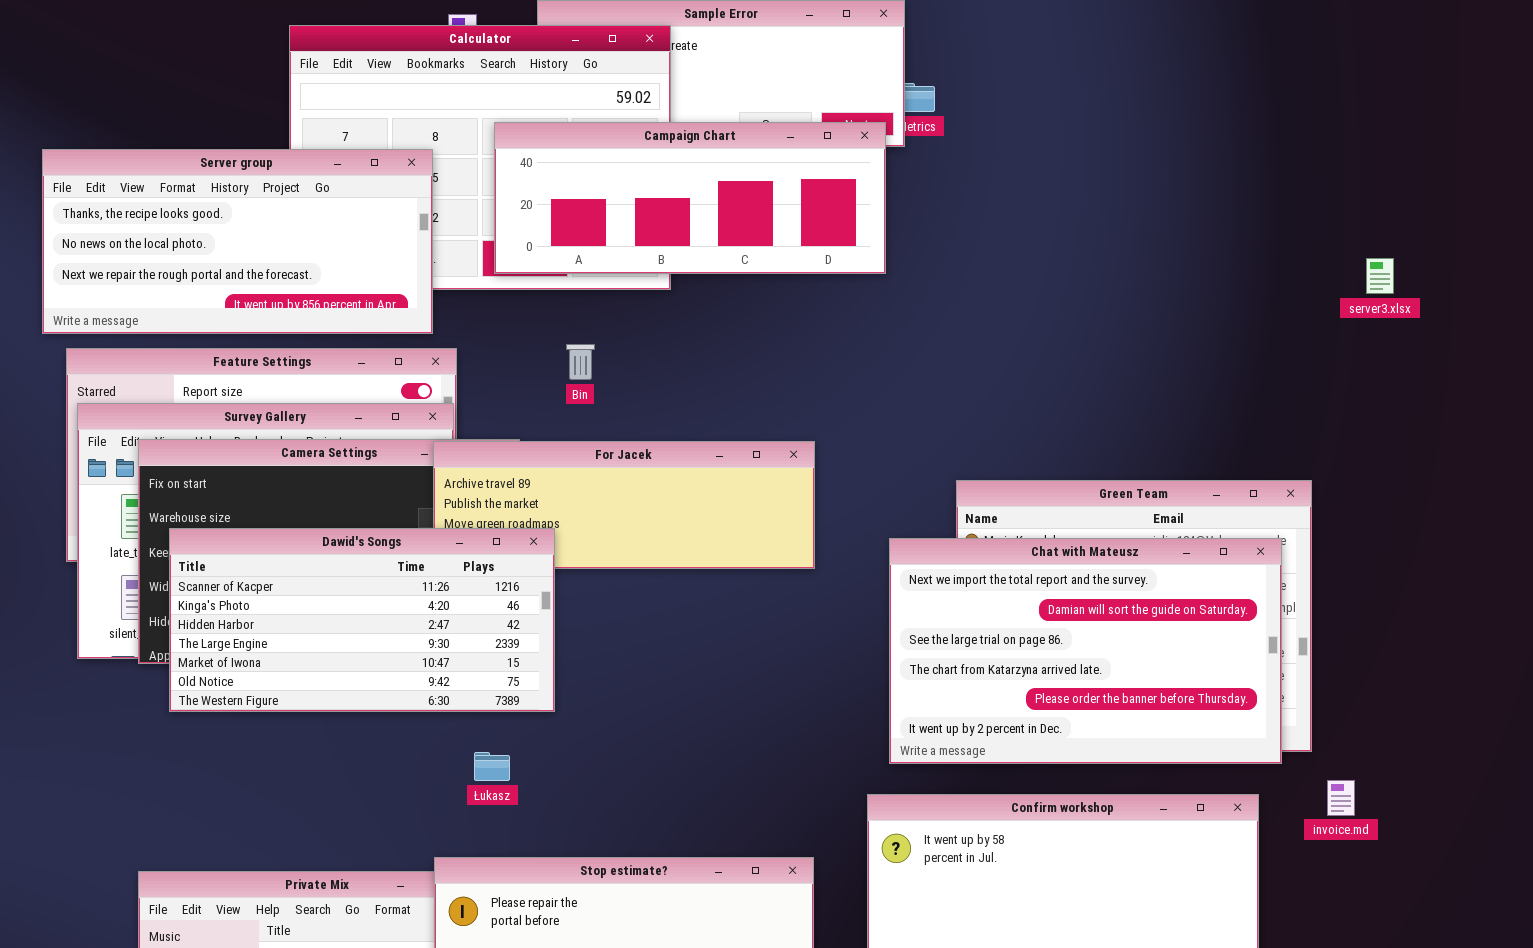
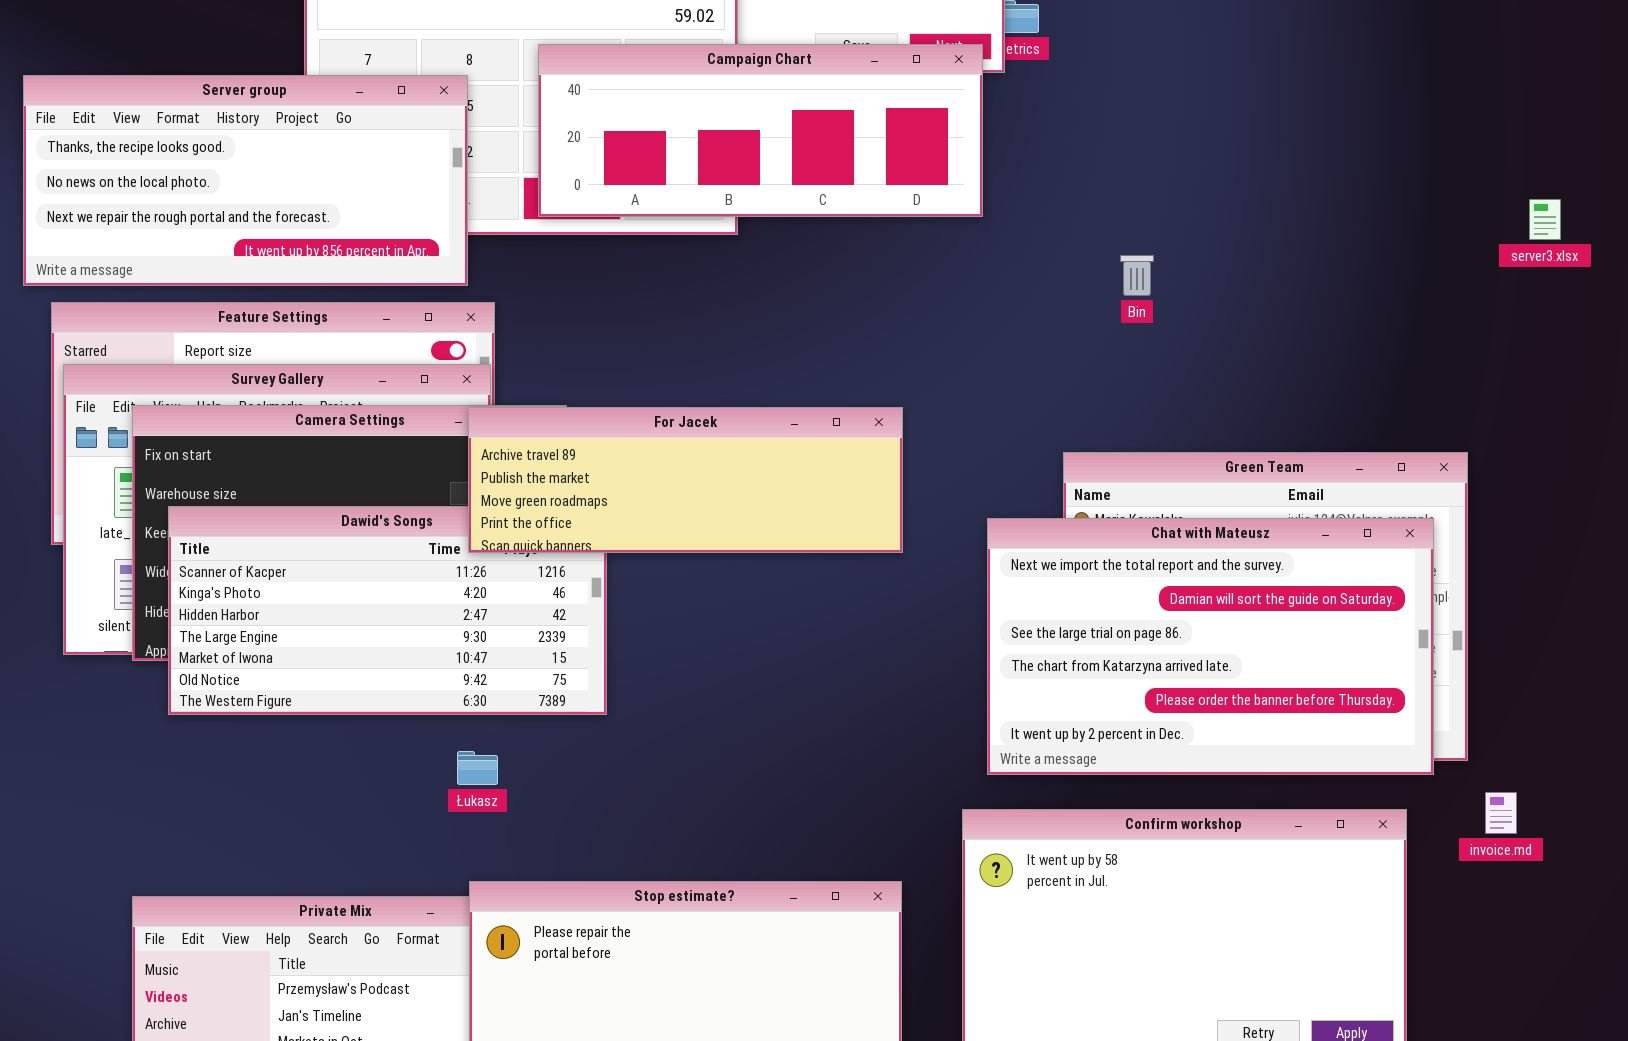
Bin: [566,344,595,380] -> [1120,255,1154,296], moved
For Jacek: [433,441,815,569] -> [468,407,903,553], raised
Łukasz: [474,752,510,781] -> [457,751,498,785], moved

